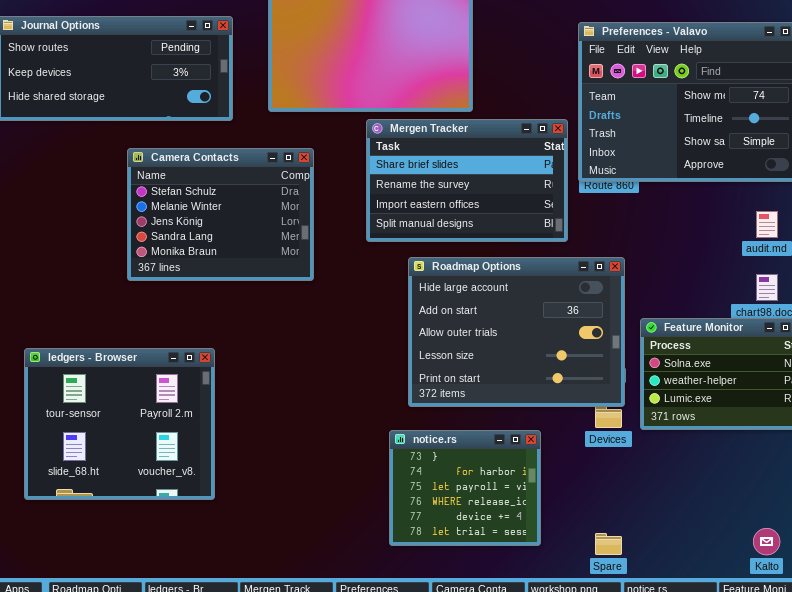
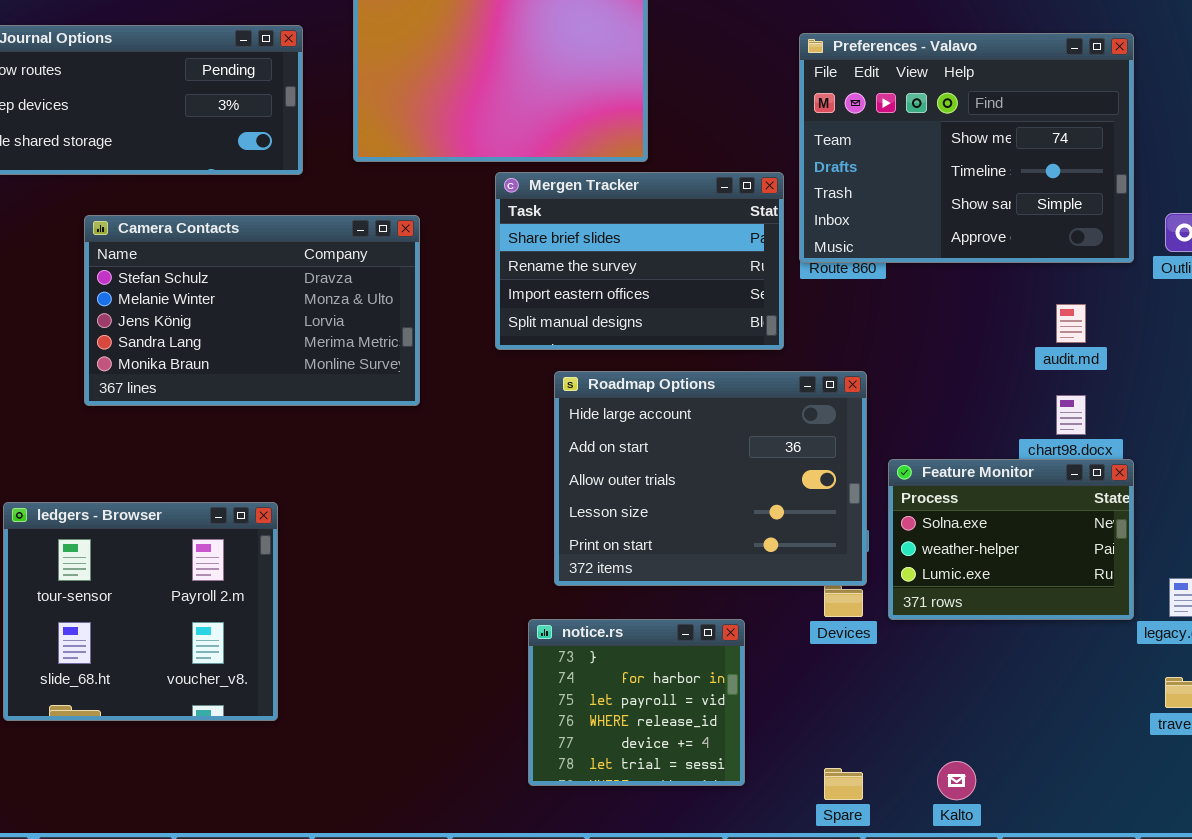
Camera Contacts: [127,148,314,281] -> [84,215,420,406], resized
Kalto: [753,528,780,555] -> [937,761,976,800], moved

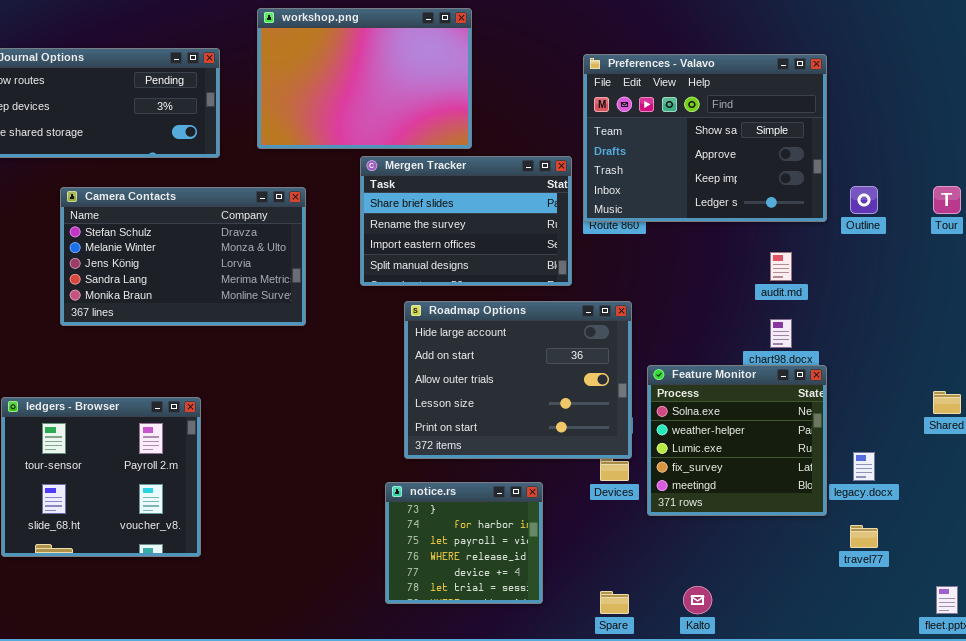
Preferences - Valavo: [799,33,1134,263] -> [583,54,827,222], scrolled down 2 rows
Feature Monitor: [888,459,1134,620] -> [647,365,827,516], resized

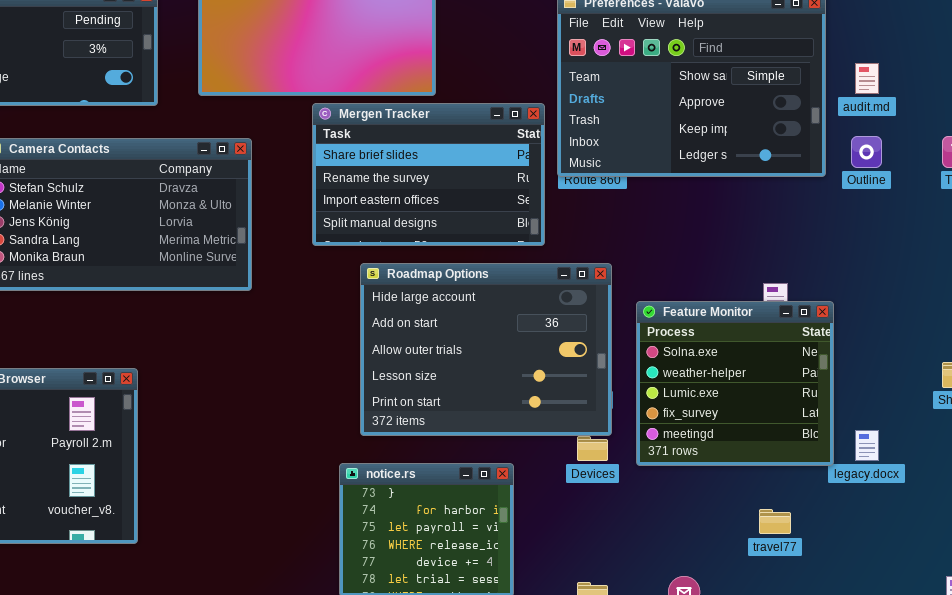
audit.md: [770,252,792,281] -> [855,63,879,94], moved
Feature Monitor: [647,365,827,516] -> [636,301,834,466], moved
travel77: [850,525,878,548] -> [759,509,791,534], moved

